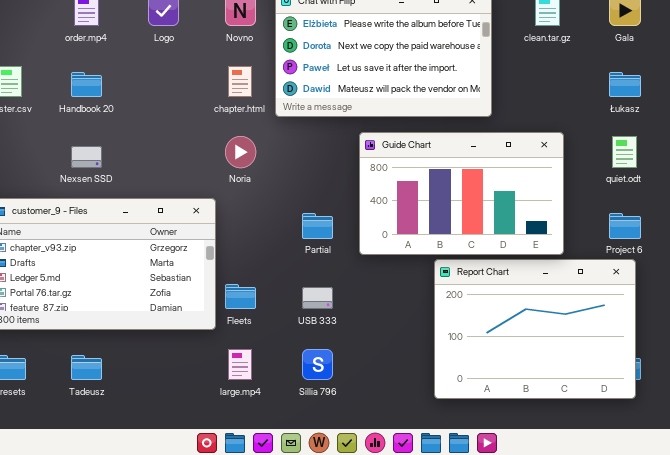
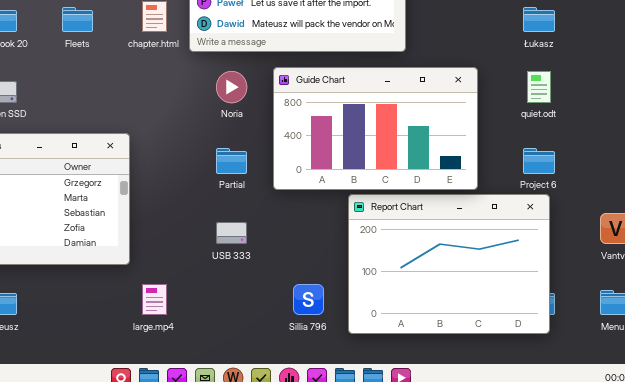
Noria: [225,136,256,168] -> [216,71,247,103], moved
Fleets: [225,284,256,309] -> [62,7,93,32], moved
Sillia 796: [302,349,333,380] -> [293,284,324,315], moved

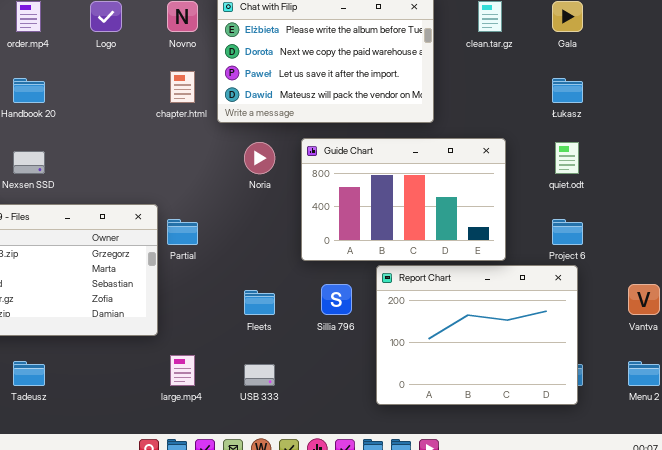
Fleets: [62,7,93,32] -> [244,290,275,315], moved
Partial: [216,148,247,174] -> [167,219,198,245], moved
USB 333: [216,222,247,244] -> [244,364,275,386], moved
Sillia 796: [293,284,324,315] -> [321,284,352,315], moved

